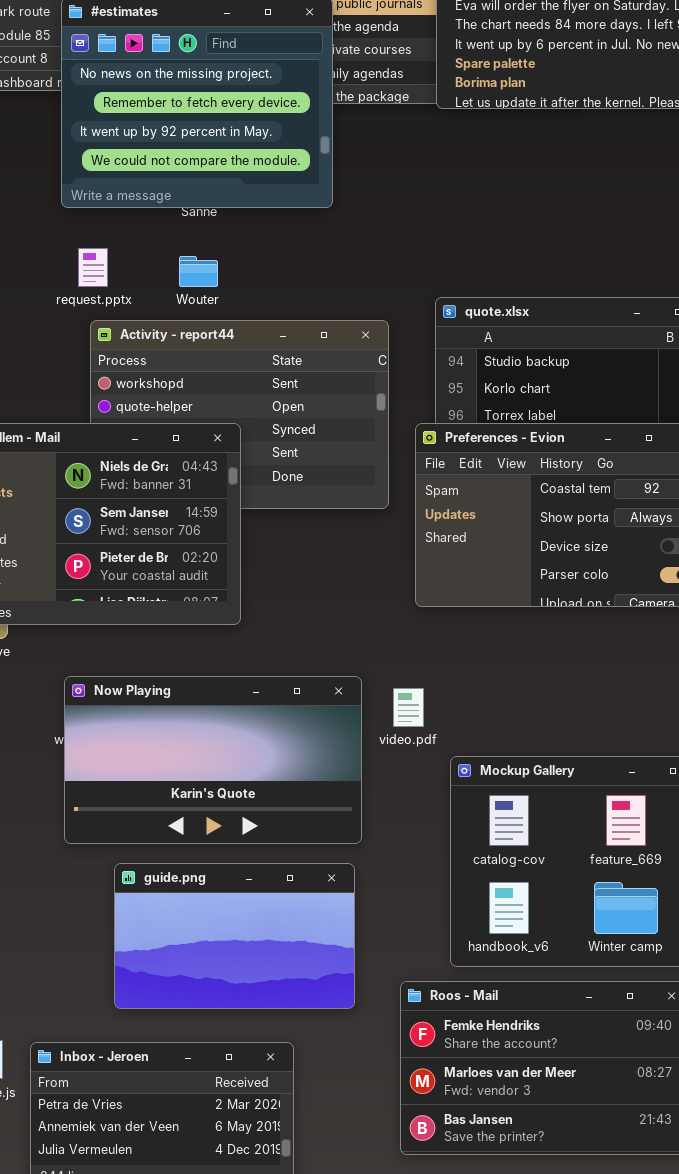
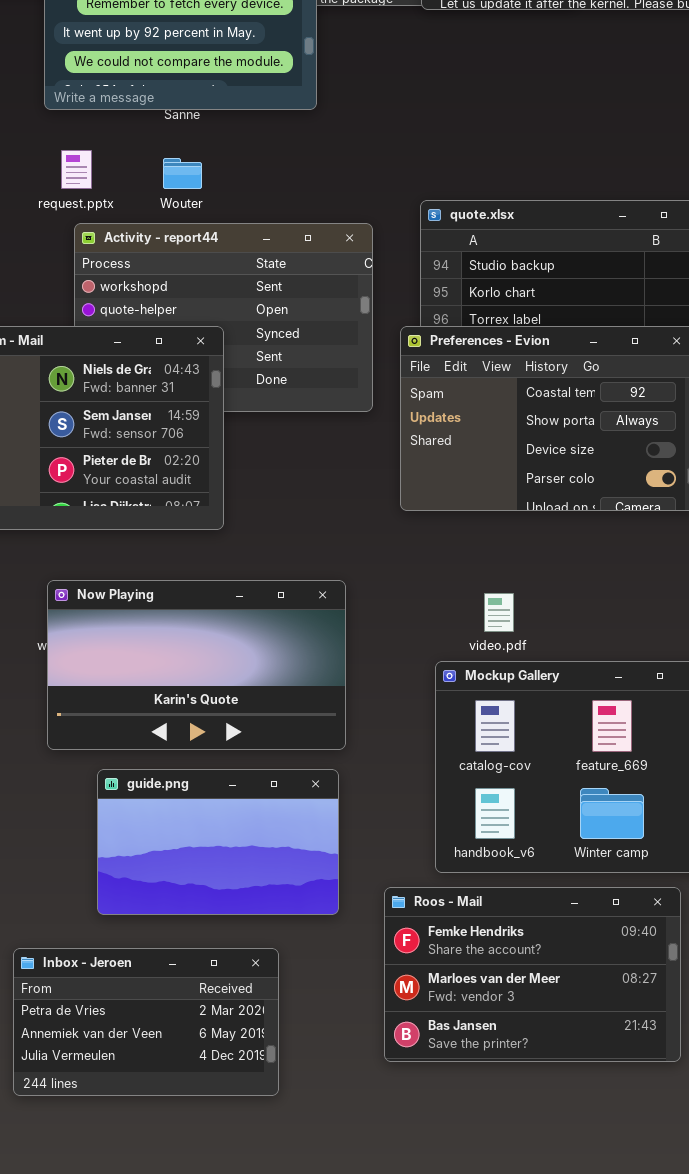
video.pdf: [393,688,424,727] -> [484,593,514,632], moved

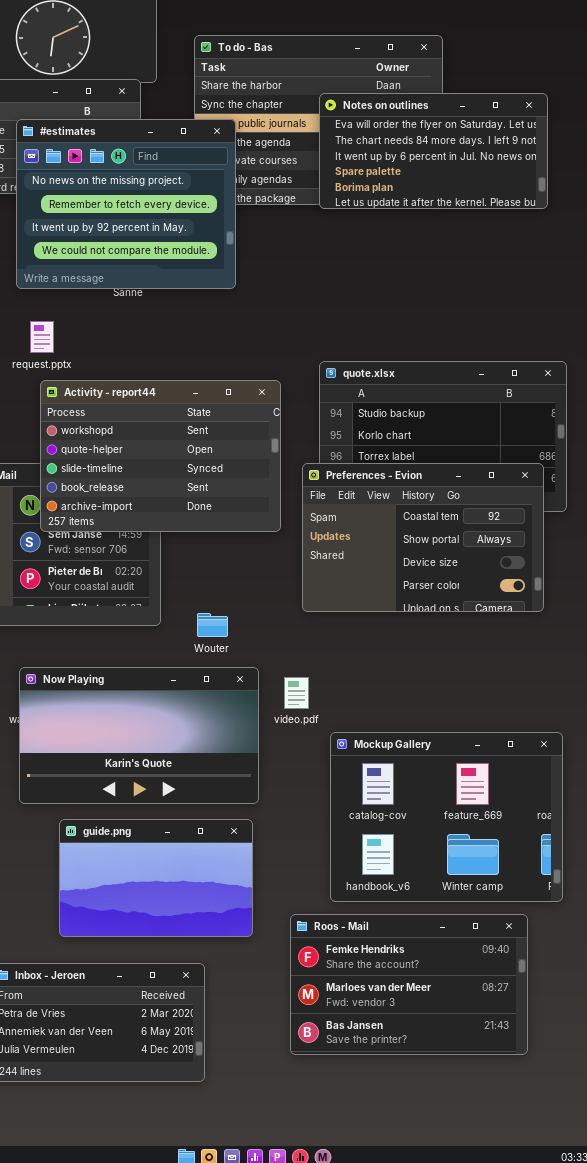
Wouter: [163,158,202,189] -> [197,613,228,637], moved
Activity - report44: [74,223,373,412] -> [40,380,281,532], raised
video.pdf: [484,593,514,632] -> [284,677,309,709], moved

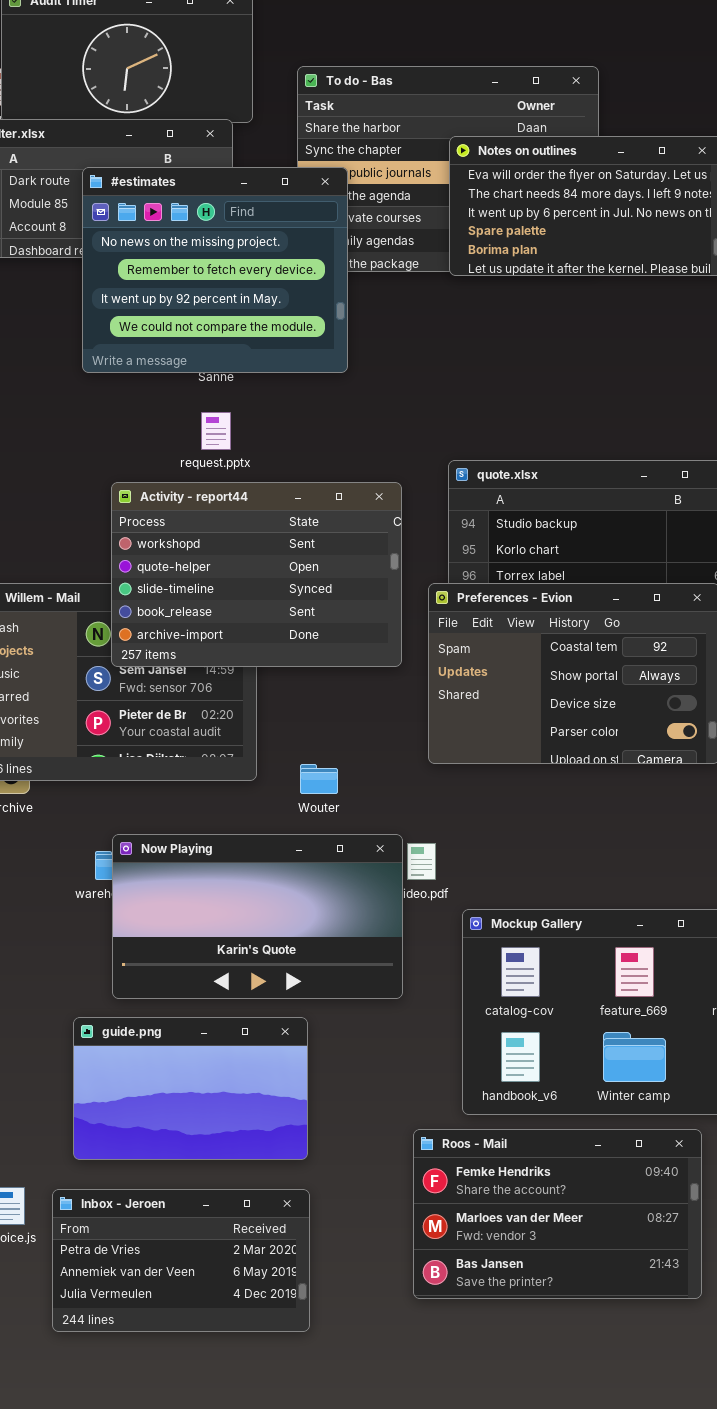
request.pptx: [30,321,54,353] -> [201,412,231,450], moved
Now Playing: [19,667,259,804] -> [112,834,403,999], moved
guide.png: [59,819,253,937] -> [73,1017,308,1160], moved

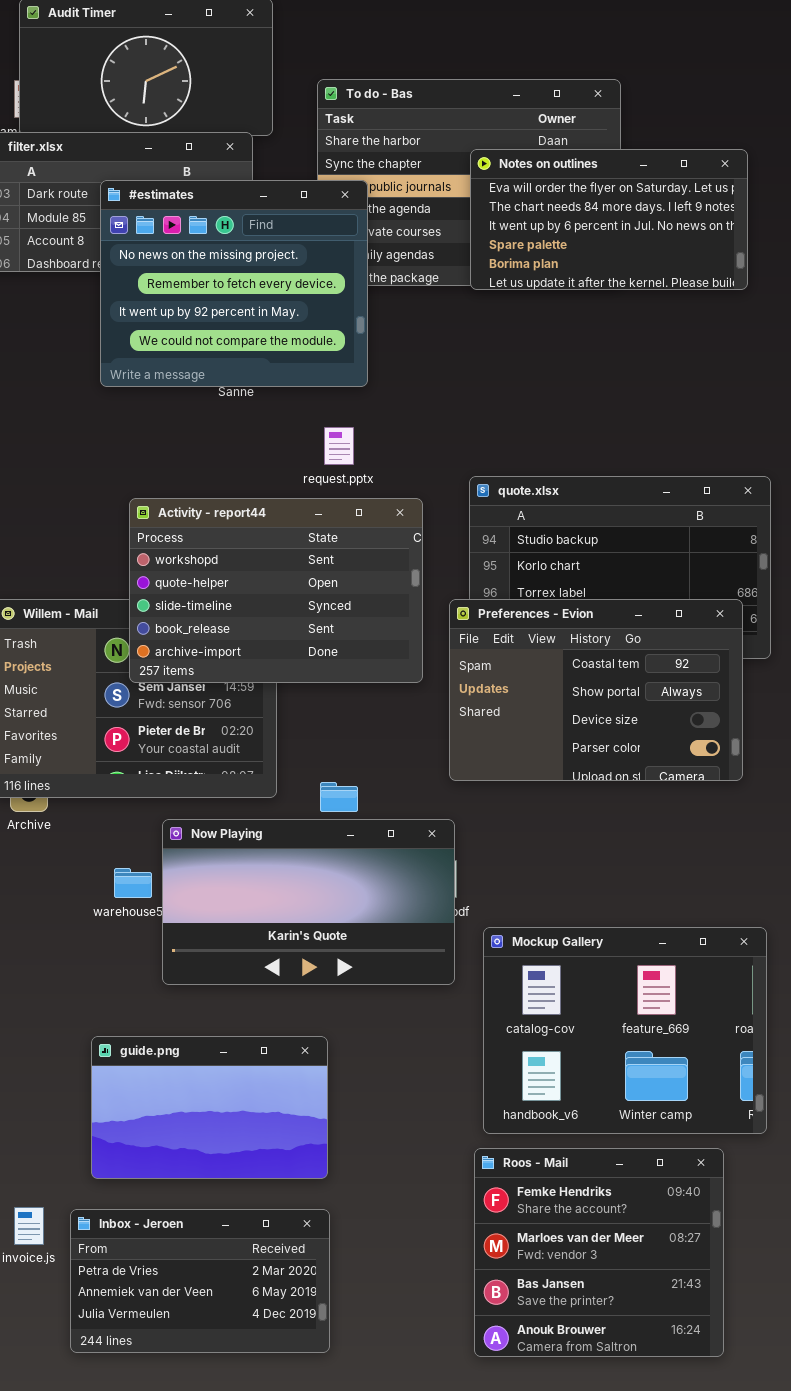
request.pptx: [201,412,231,450] -> [324,427,354,465], moved
Now Playing: [112,834,403,999] -> [162,819,455,985], moved
Roos - Mail: [413,1129,702,1299] -> [474,1148,724,1357], resized

